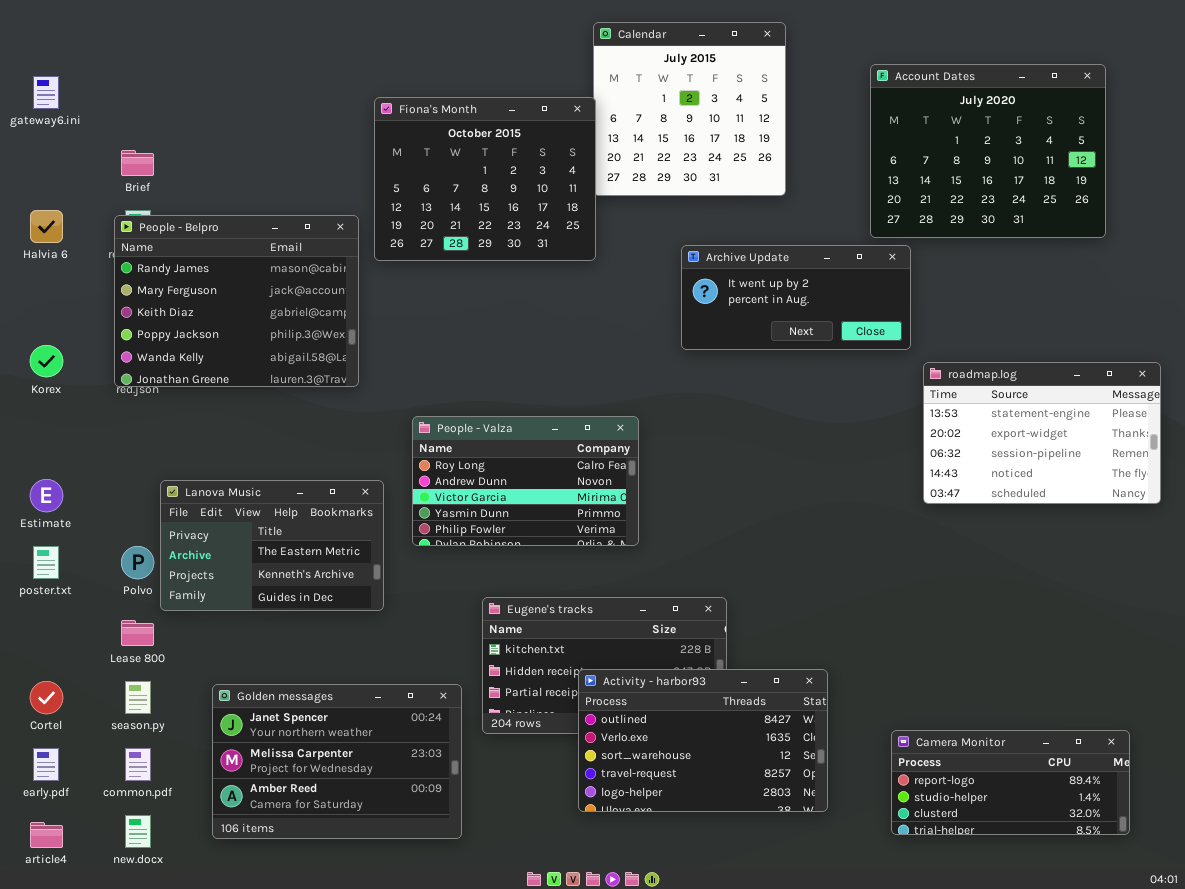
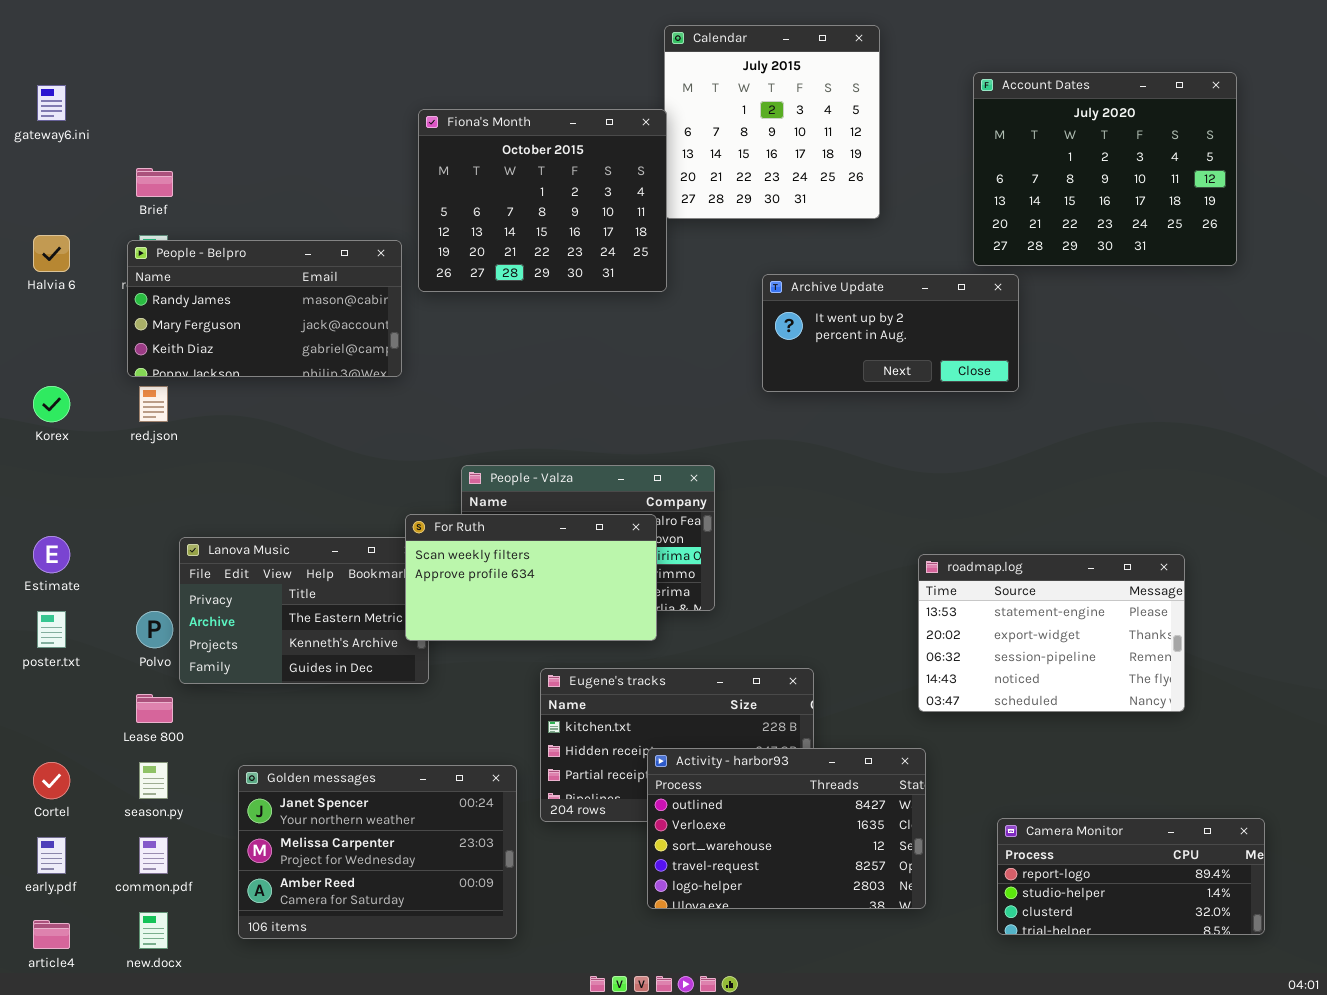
People - Belpro: [114,215,359,387] -> [127,240,402,377], resized
roadmap.log: [923,362,1161,504] -> [918,554,1185,712], moved
For Ruth: none -> [405,514,657,641], opened

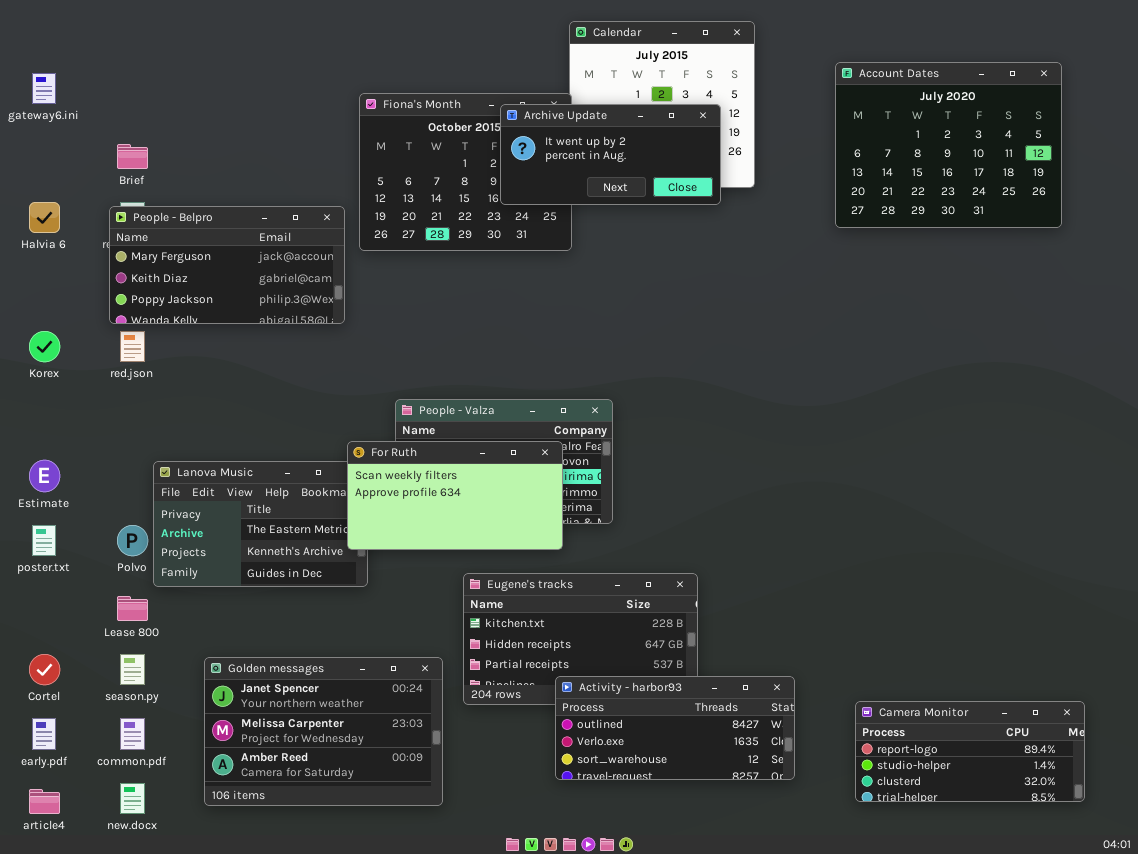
People - Belpro: [127,240,402,377] -> [109,206,345,324], scrolled down 1 row
Archive Update: [762,274,1019,392] -> [500,104,721,205], moved
roadmap.log: [918,554,1185,712] -> none, closed
Activity - harbor93: [647,748,926,909] -> [555,676,795,780], resized

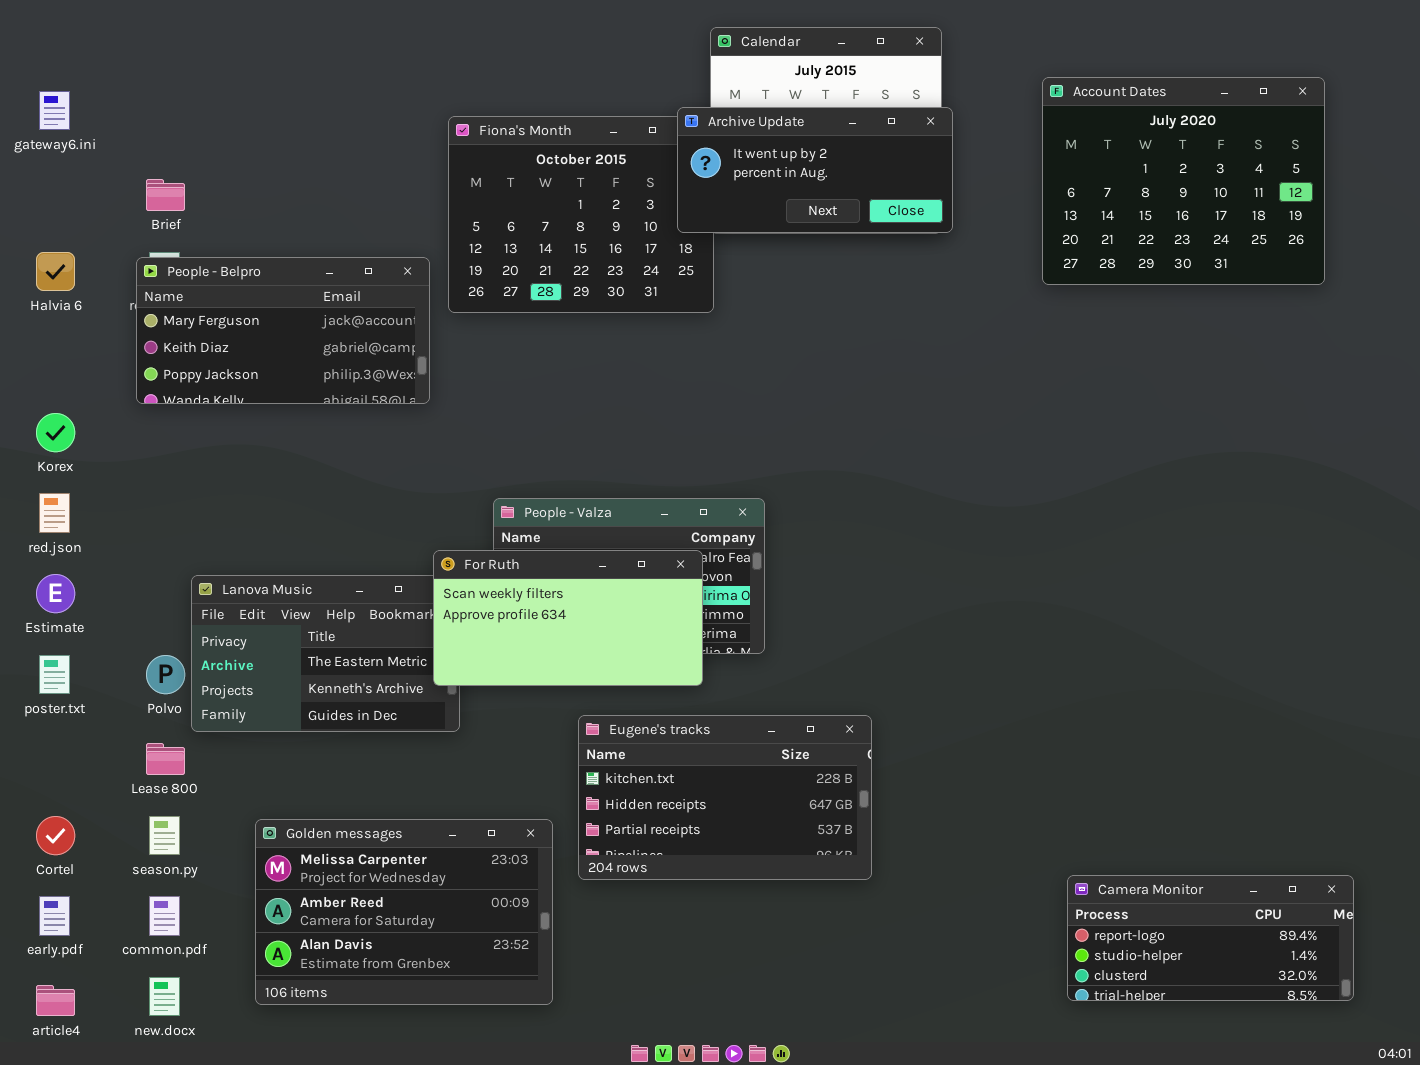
Archive Update: [500,104,721,205] -> [677,107,953,233], moved
red.json: [120,331,145,362] -> [39,493,70,533], moved
Golden messages: [204,657,443,806] -> [255,819,553,1005], scrolled down 1 row
Activity - harbor93: [555,676,795,780] -> none, closed

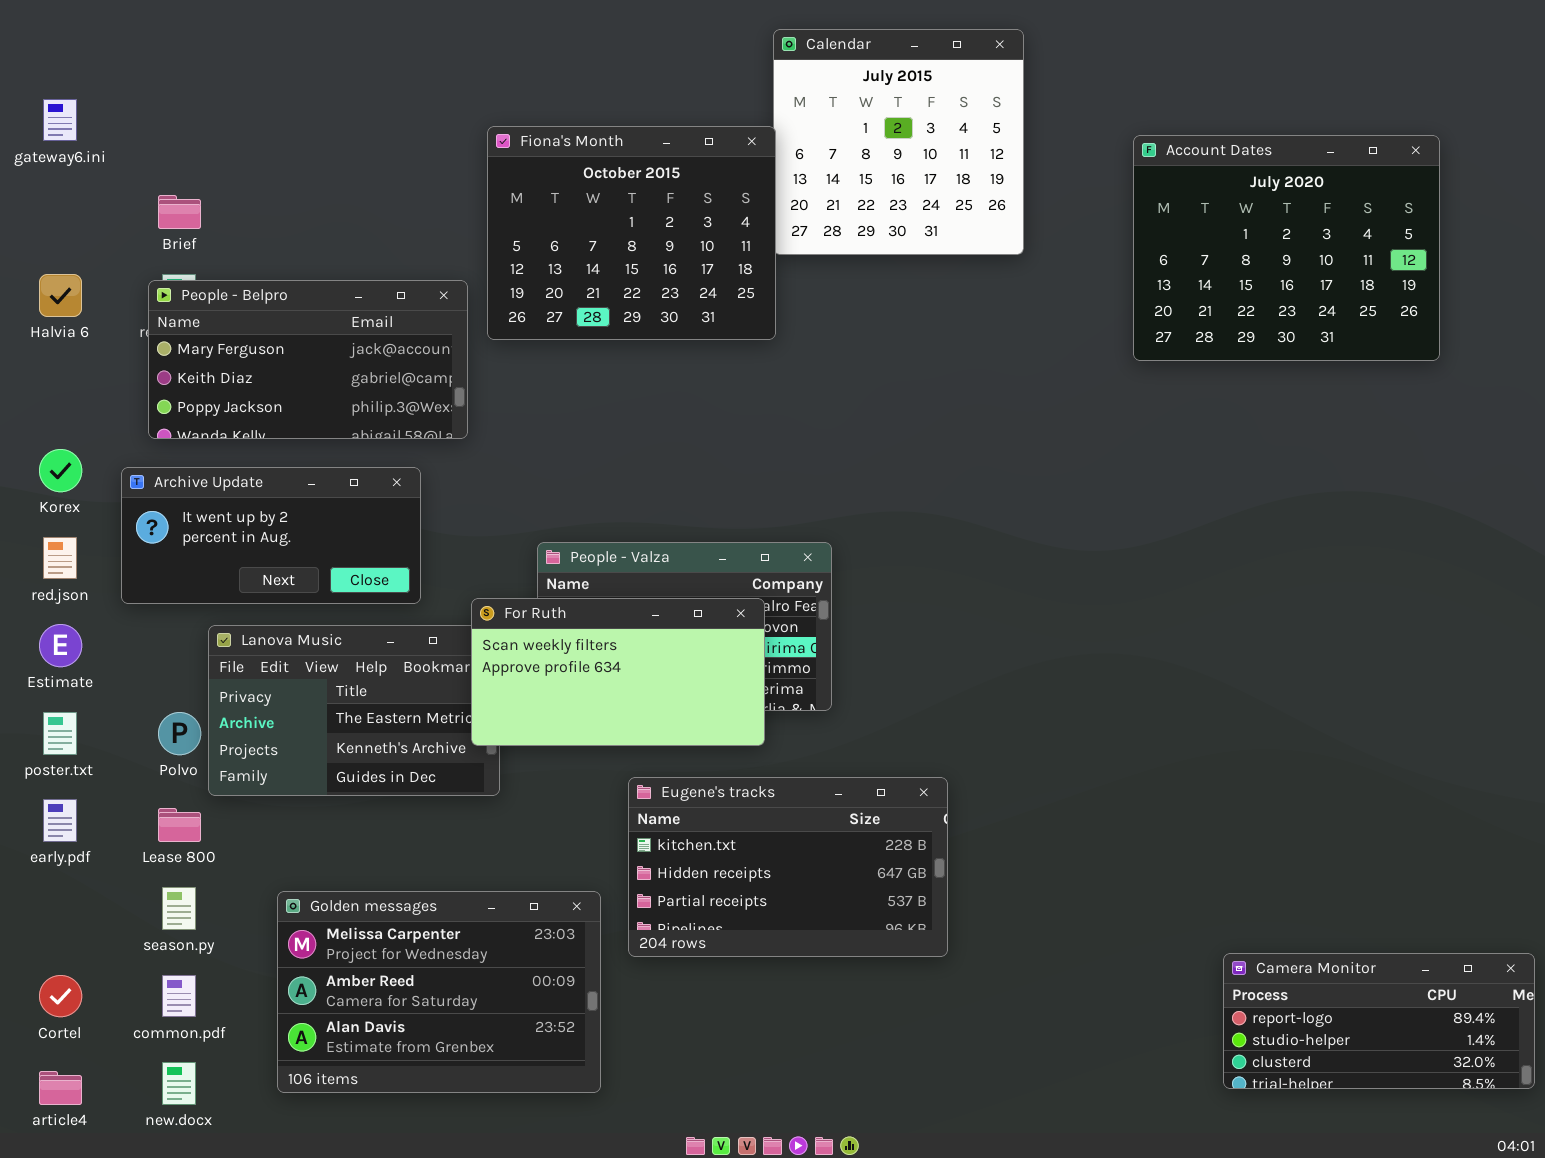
Account Dates: [1042,77,1325,285] -> [1133,135,1440,361], moved
Archive Update: [677,107,953,233] -> [121,467,421,604], moved
Cortel: [36,816,75,855] -> [39,975,82,1017], moved
Camera Monitor: [1067,875,1354,1001] -> [1223,953,1535,1089], moved
early.pdf: [39,896,70,936] -> [43,799,77,842], moved

